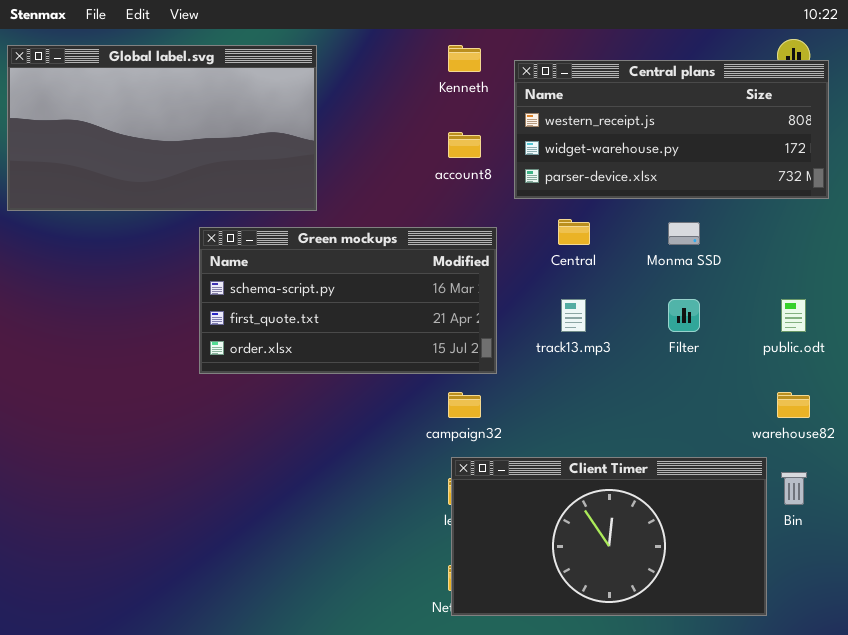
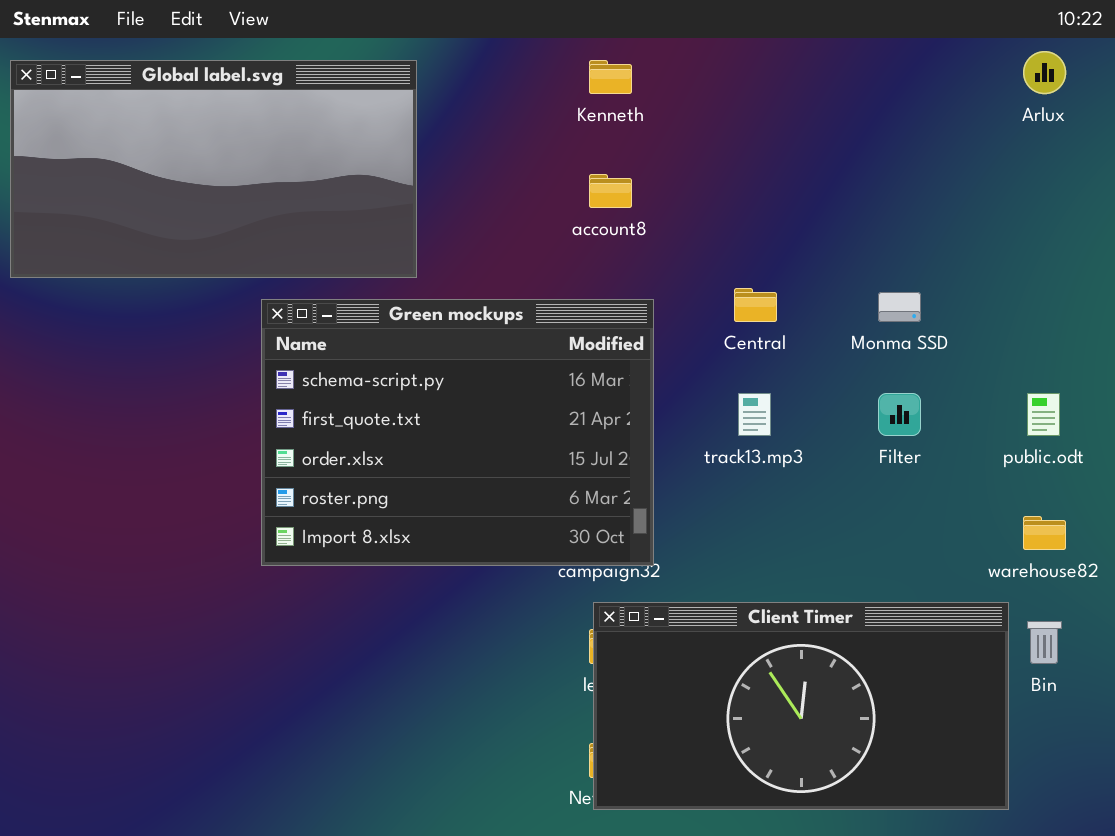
Central plans: [514,60,829,199] -> none, closed
Green mockups: [199,227,497,374] -> [261,299,654,566], resized

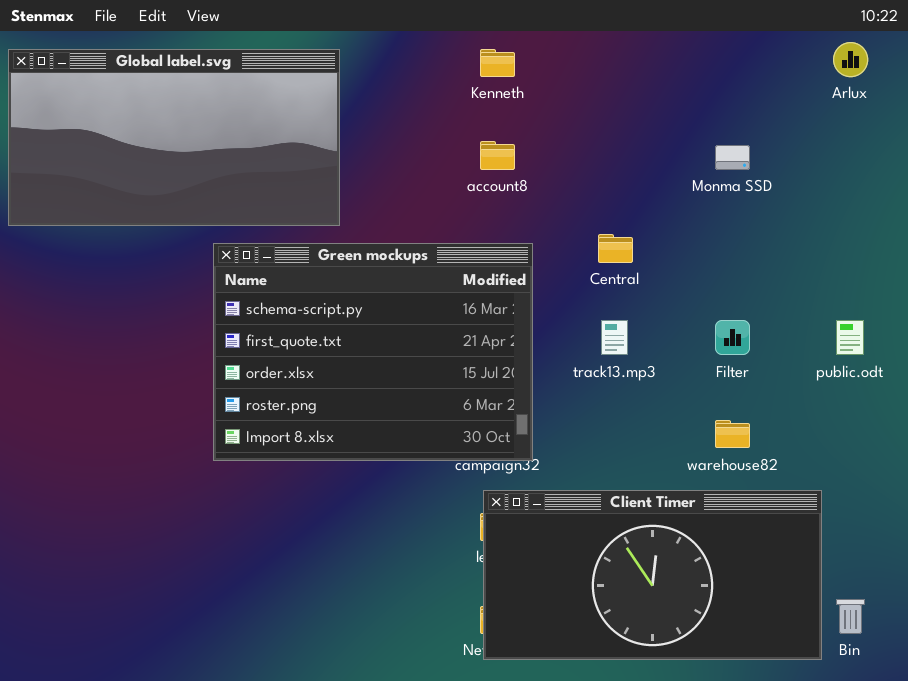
Monma SSD: [878,292,921,322] -> [715,145,750,170], moved
warehouse82: [1023,516,1066,550] -> [715,420,750,448], moved
Bin: [1027,621,1062,664] -> [836,599,865,634], moved

